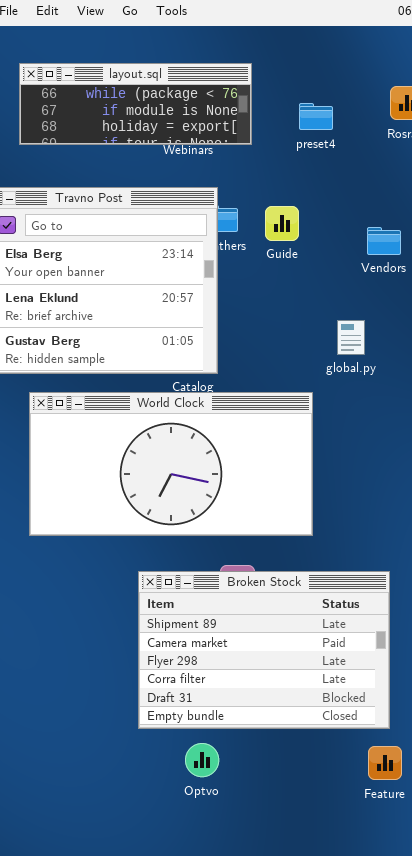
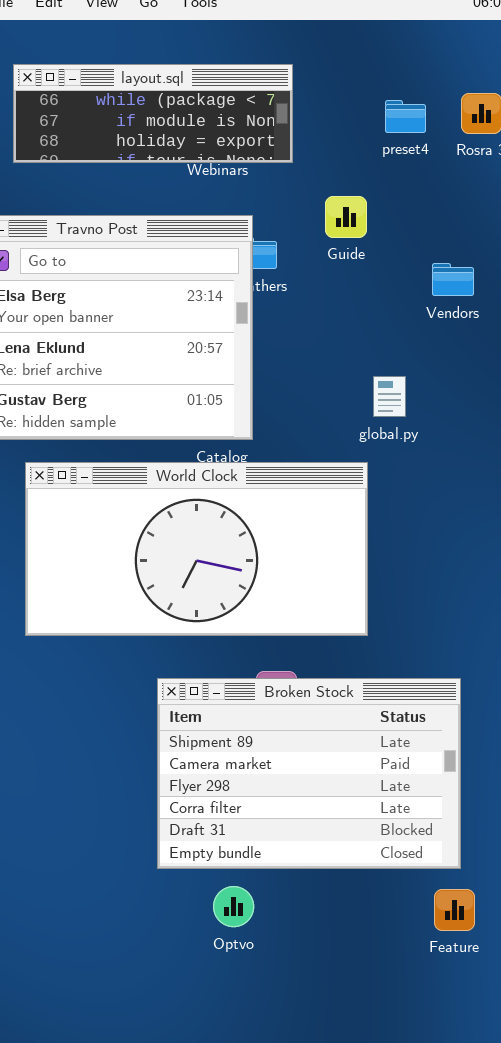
preset4: [299,103,333,130] -> [385,100,426,133], moved
Guide: [265,206,299,241] -> [325,196,367,238], moved
global.py: [337,320,365,355] -> [373,376,406,417], moved

